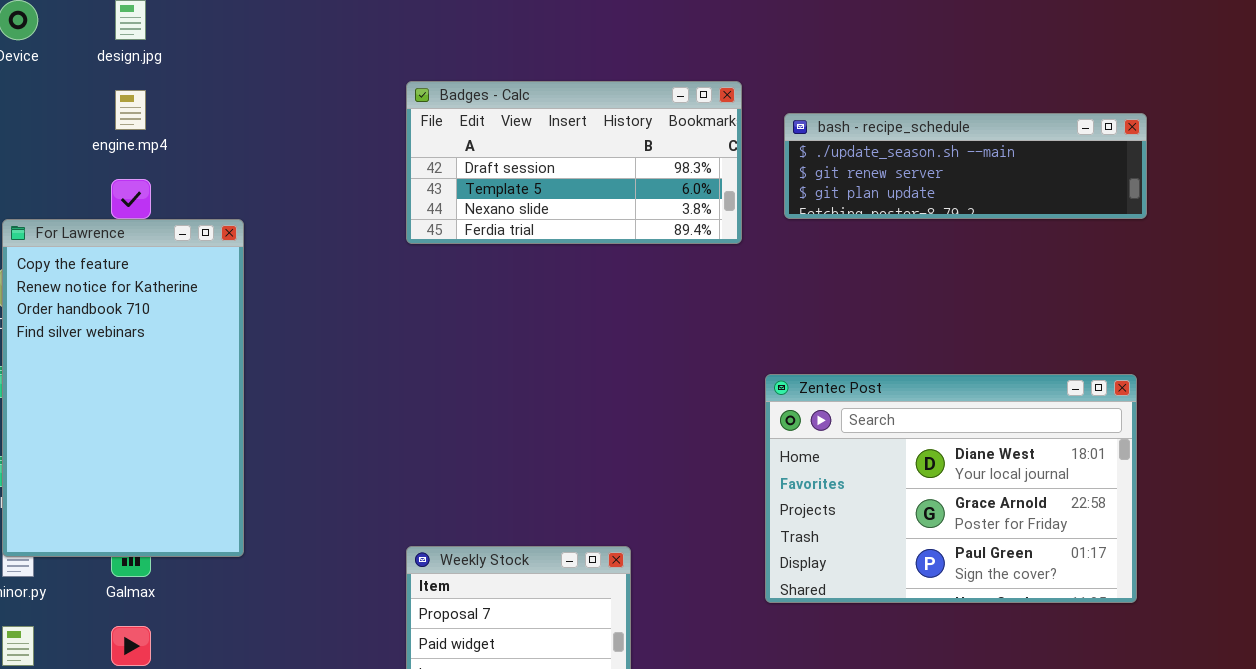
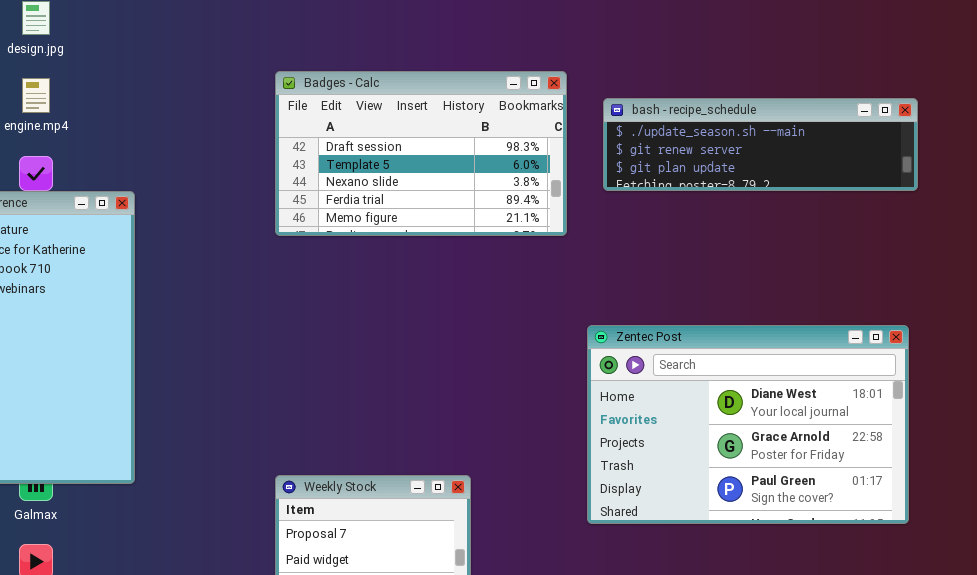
Badges - Calc: [406,81,742,244] -> [275,71,567,236], resized

